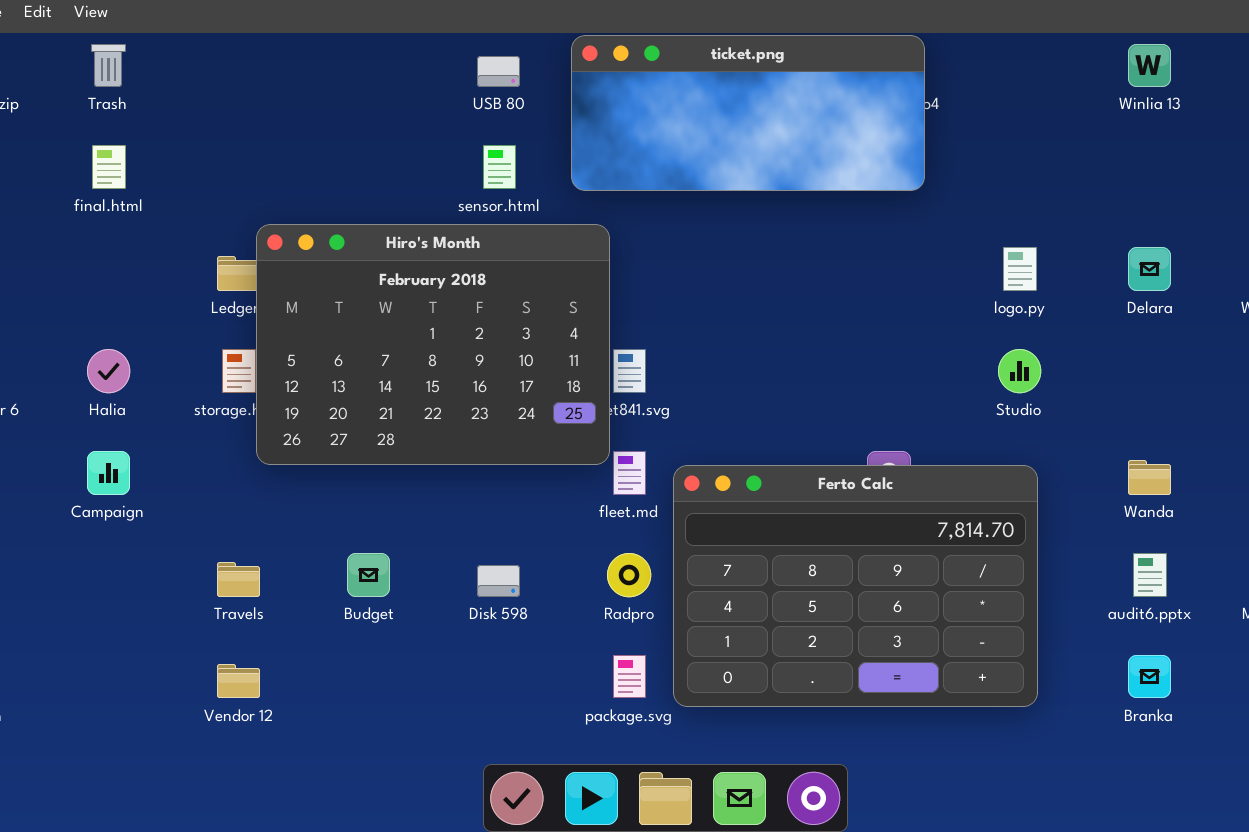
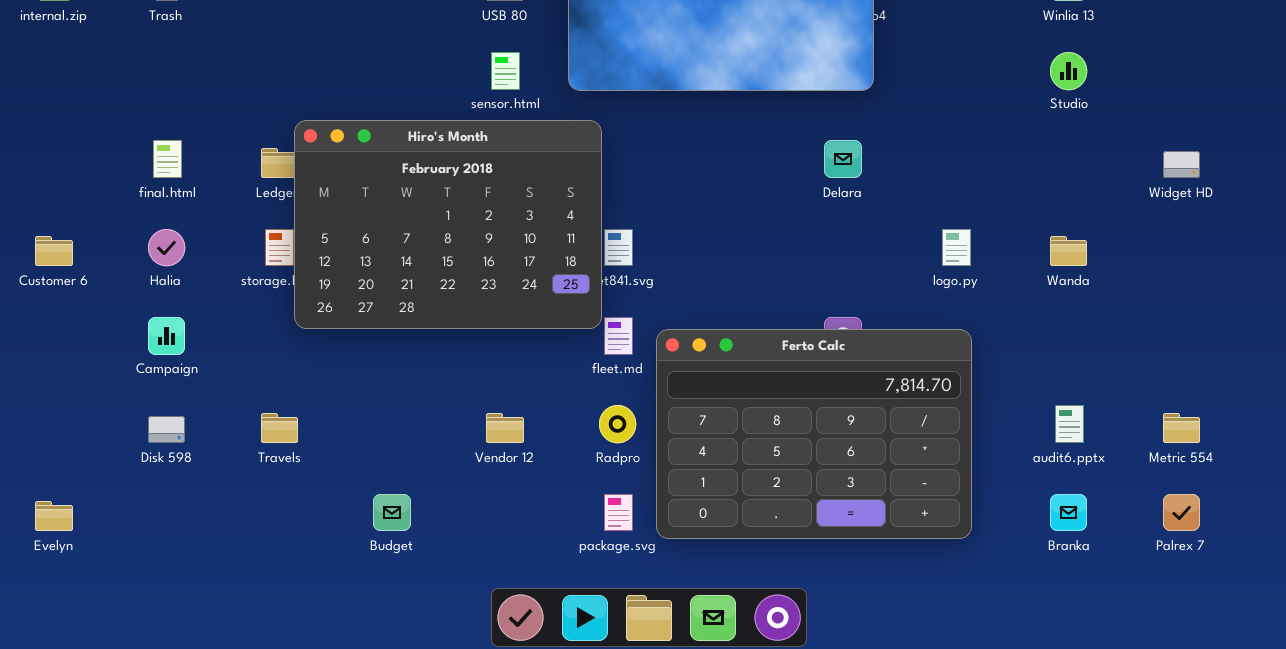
final.html: [92,145,126,189] -> [153,140,182,178], moved
logo.py: [1003,247,1037,291] -> [942,229,971,266], moved
Delara: [1128,247,1171,291] -> [824,140,862,178], moved
Studio: [998,349,1041,393] -> [1050,52,1087,90], moved
Wanda: [1128,460,1171,495] -> [1050,236,1087,266], moved
Budget: [347,553,390,597] -> [373,494,411,531], moved
Disk 598: [477,565,520,597] -> [148,416,185,443], moved
Vendor 12: [217,664,260,698] -> [486,413,524,443], moved

